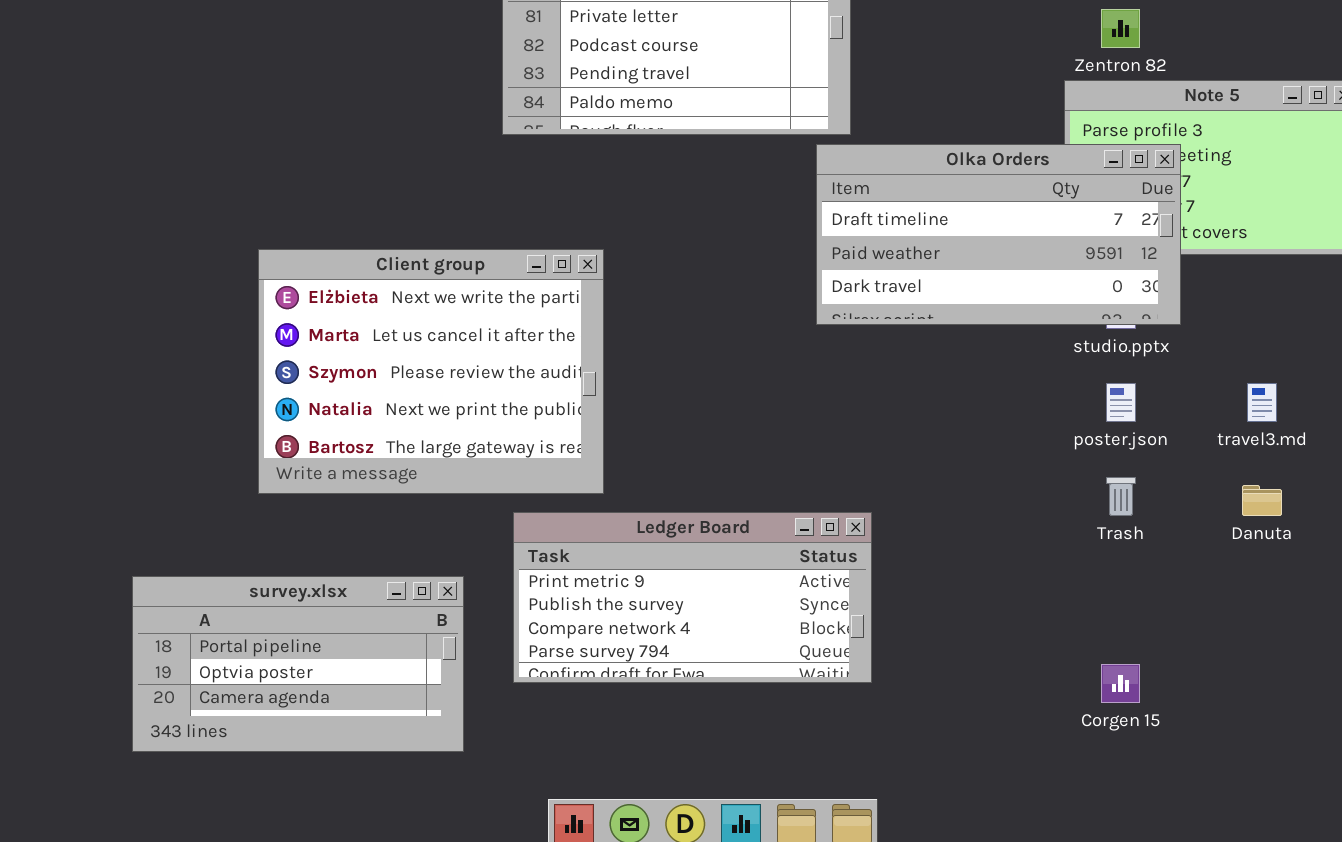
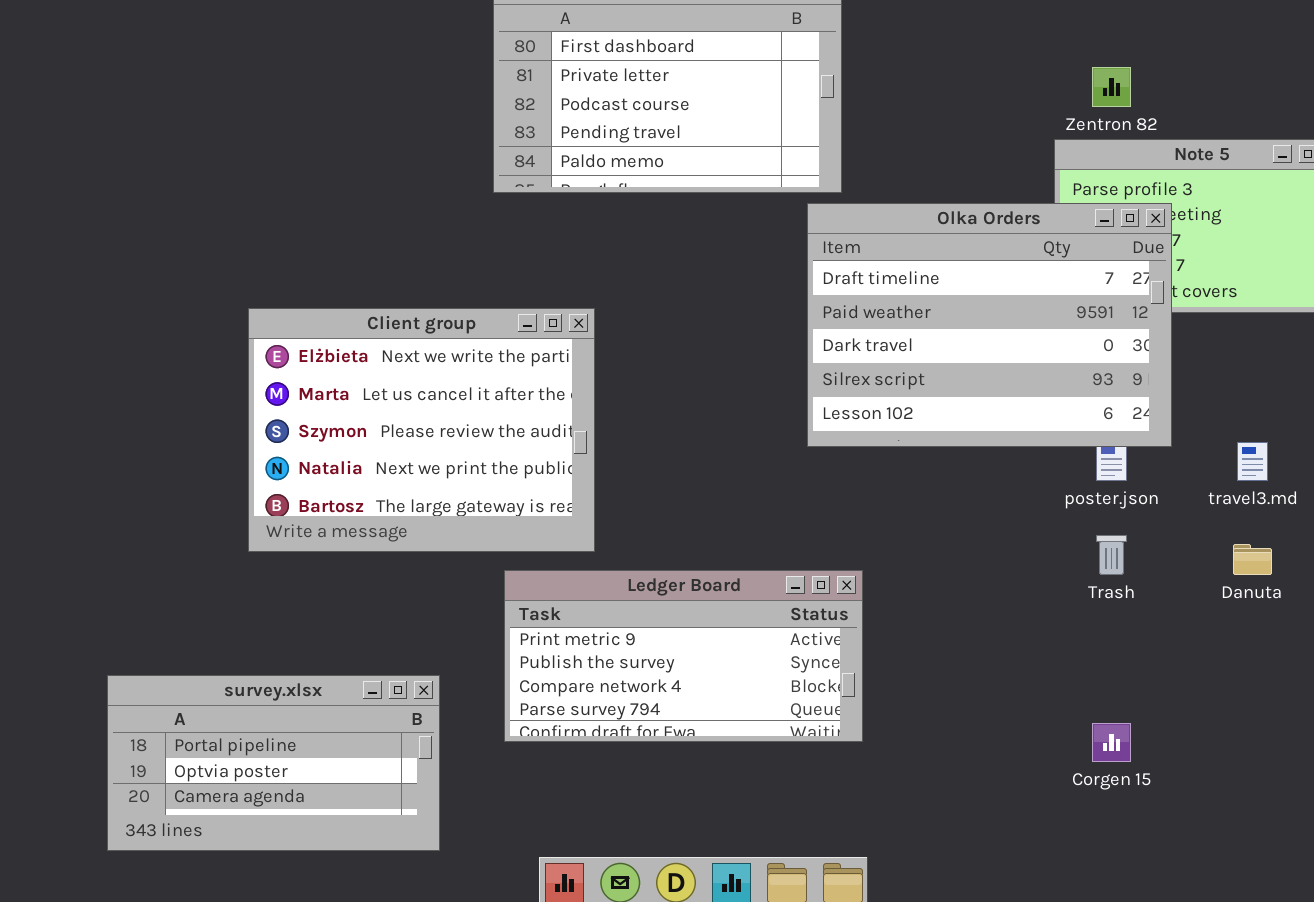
Olka Orders: [816,144,1181,325] -> [807,203,1172,447], resized
survey.xlsx: [132,576,464,752] -> [107,675,440,851], moved

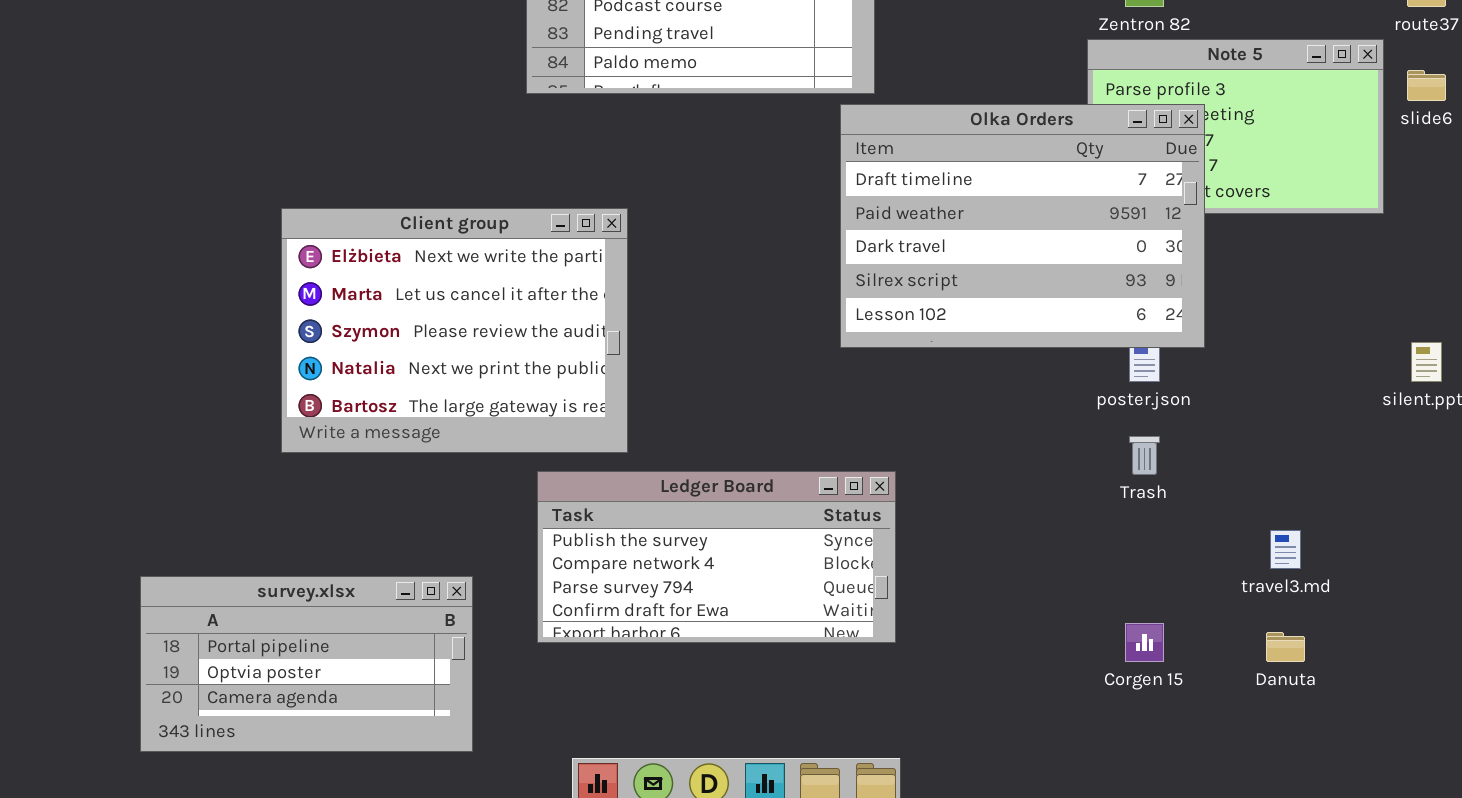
travel3.md: [1237,442,1268,481] -> [1270,530,1301,569], moved
Danuta: [1233,544,1272,575] -> [1266,632,1305,662], moved
Ledger Board: [504,570,863,742] -> [537,471,896,643], scrolled down 1 row

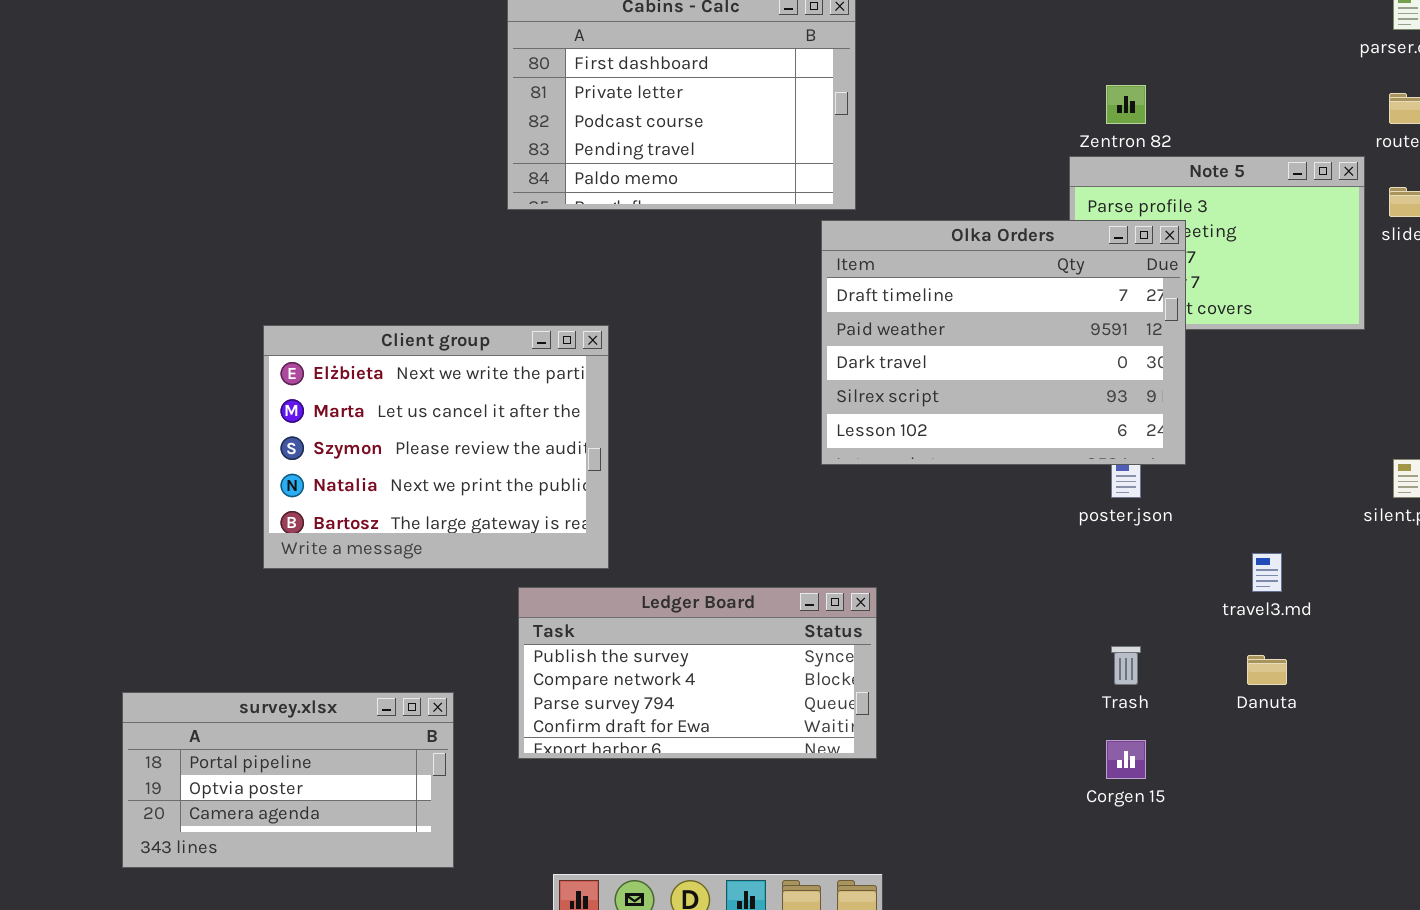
Trash: [1129,436,1160,475] -> [1111,646,1141,685], moved
travel3.md: [1270,530,1301,569] -> [1252,553,1282,592], moved
Danuta: [1266,632,1305,662] -> [1247,655,1287,685], moved

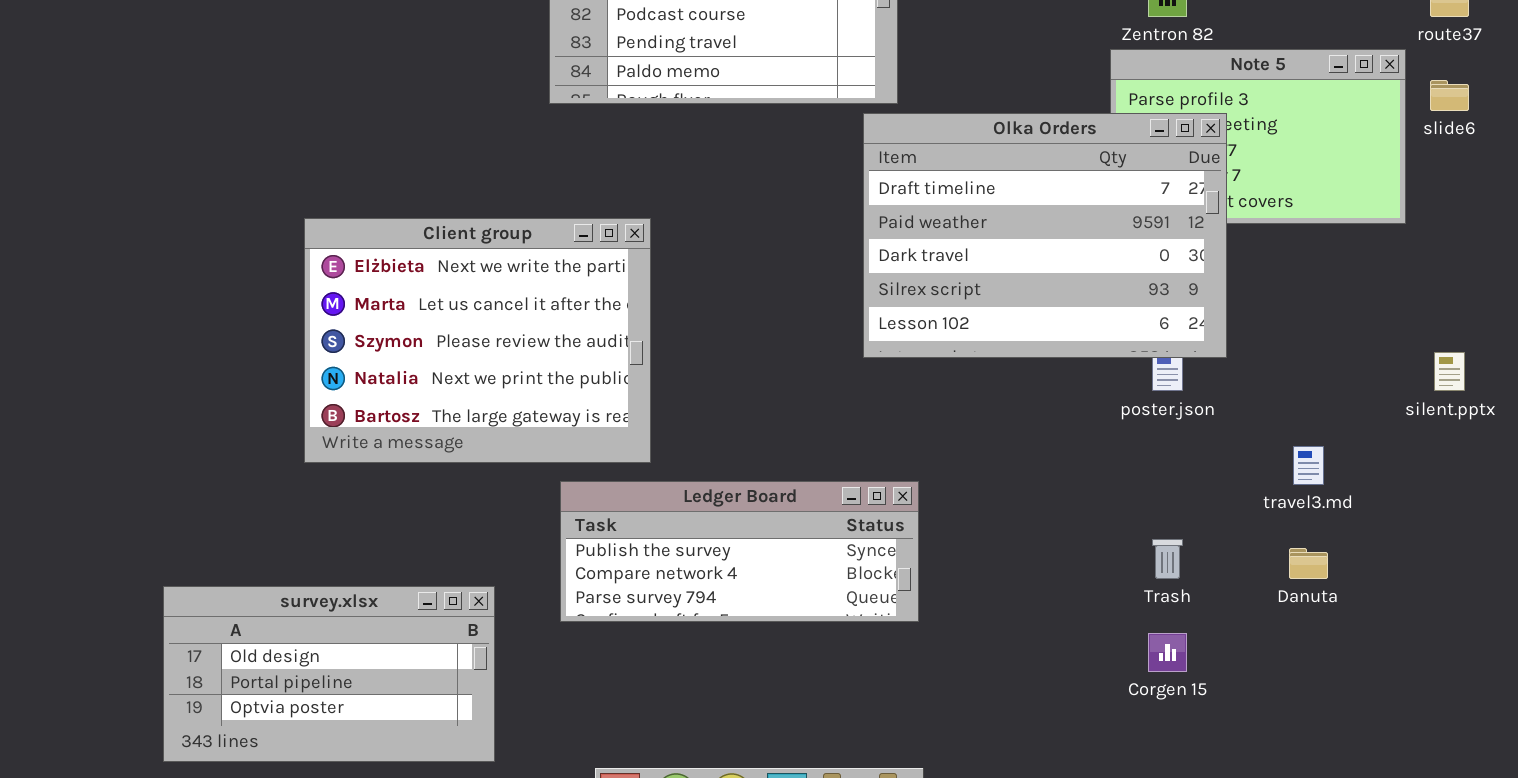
Ledger Board: [518,587,877,759] -> [560,481,919,622], resized
survey.xlsx: [122,692,454,868] -> [163,586,495,762], scrolled up 1 row

